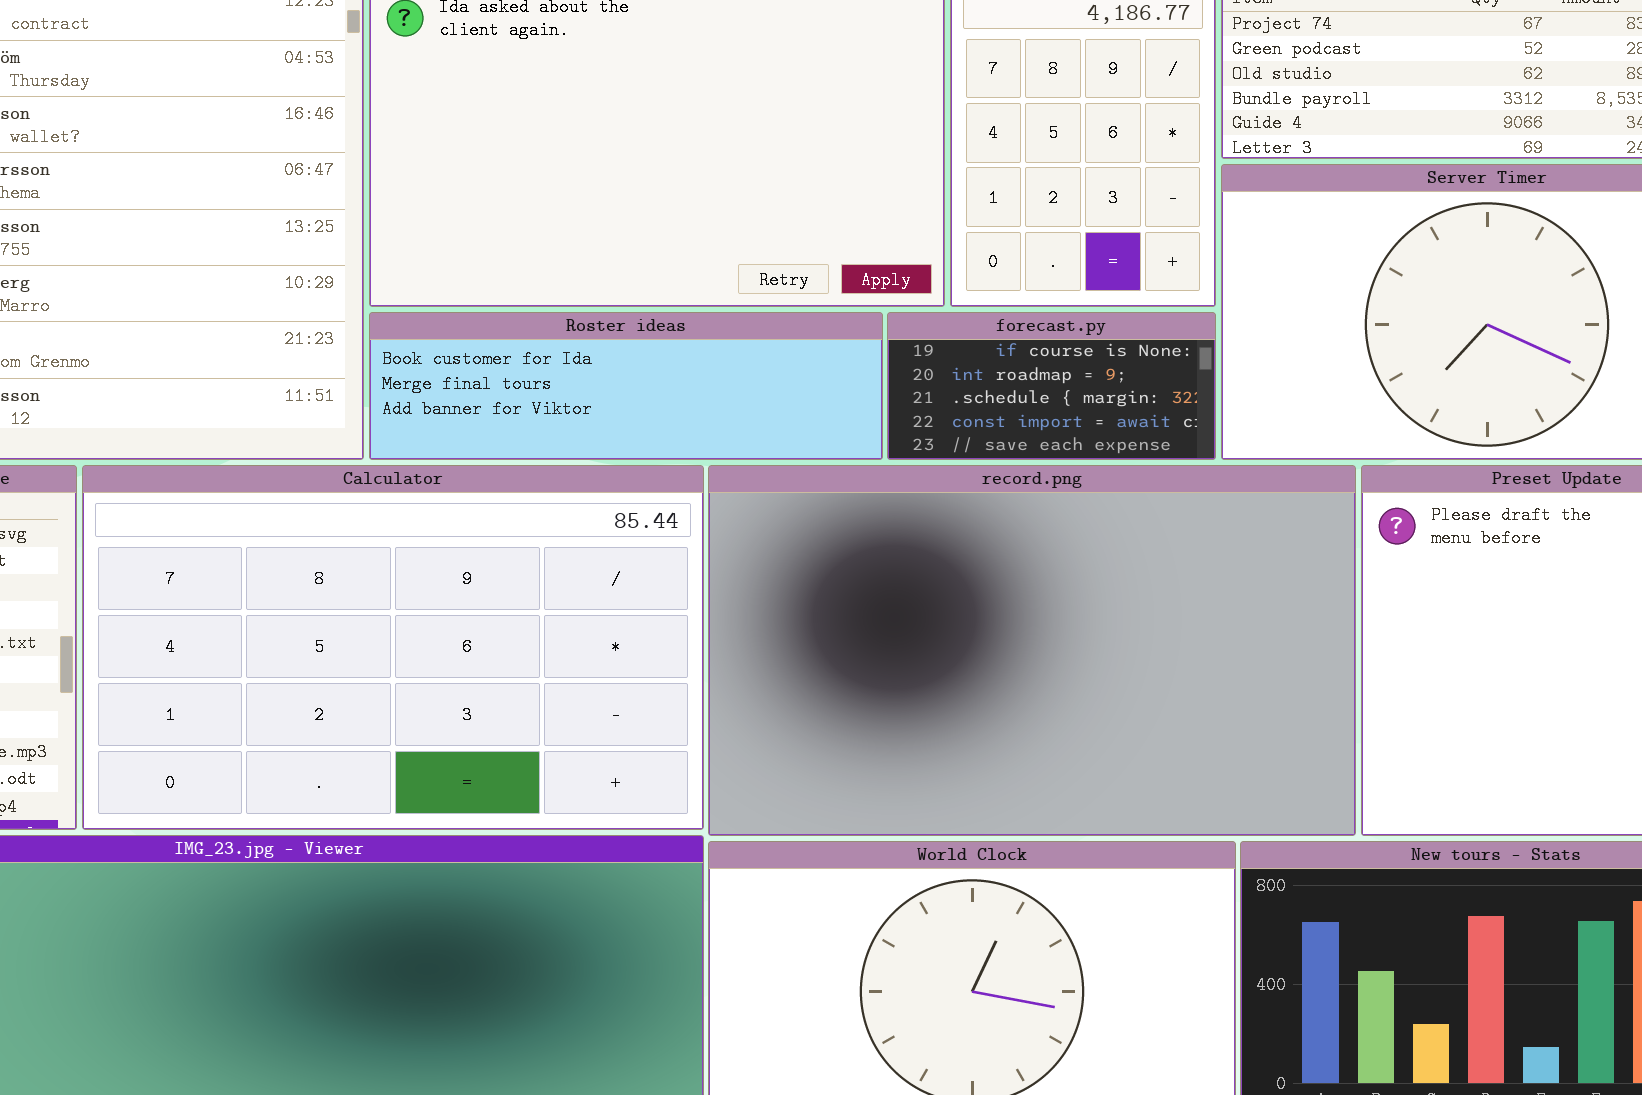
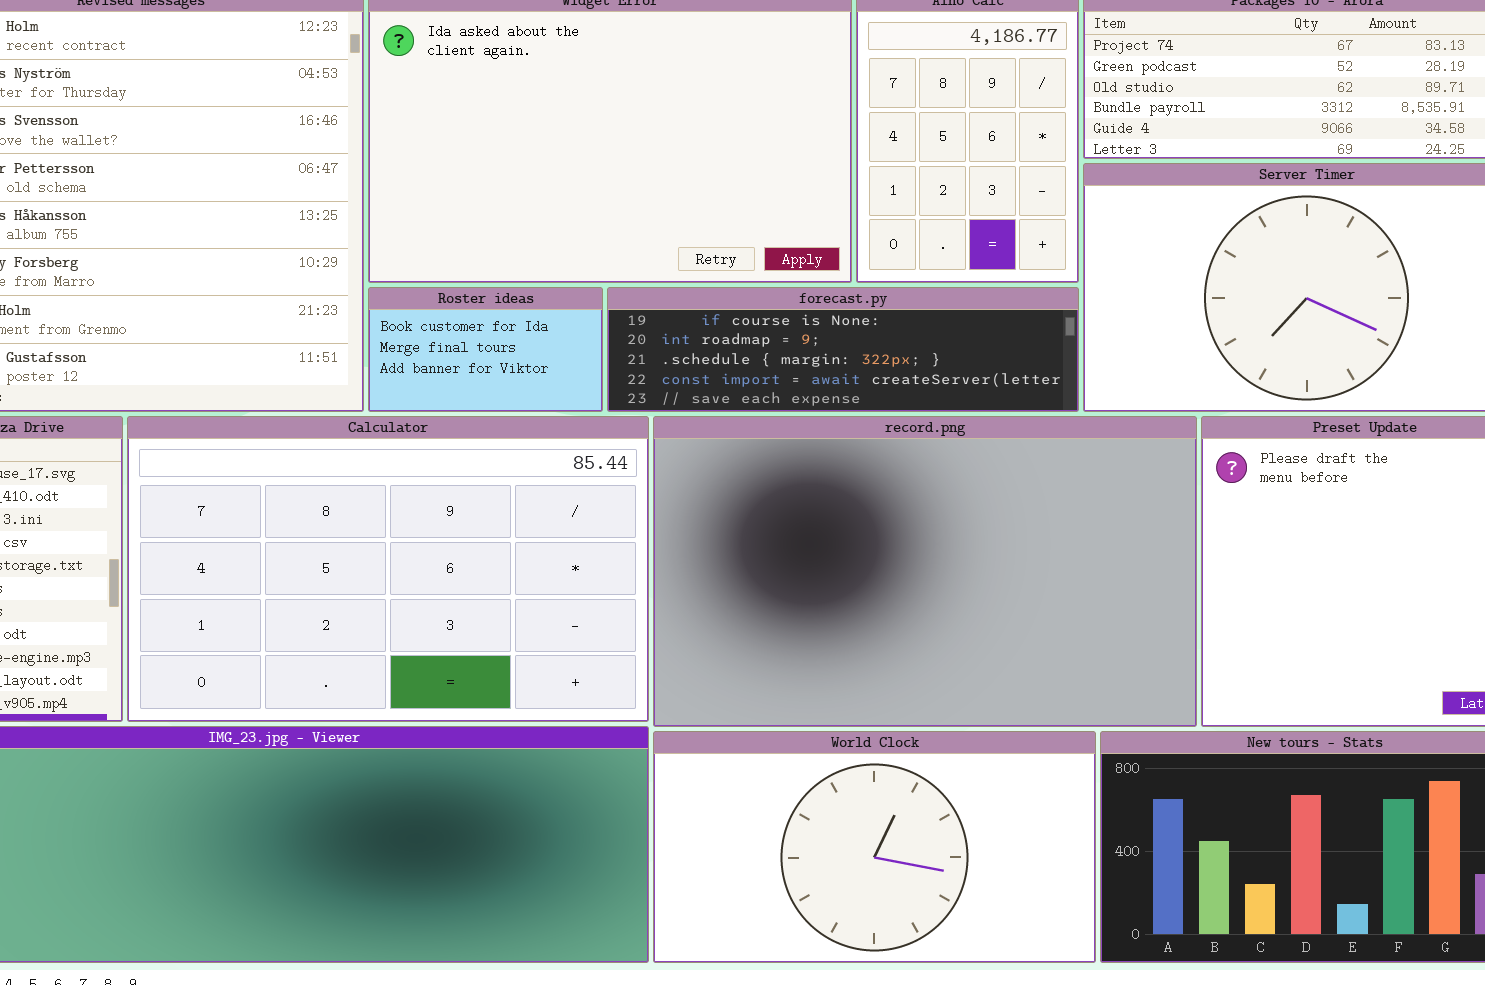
Roster ideas: [369,312,883,460] -> [368,287,603,412], resized
forecast.py: [887,312,1216,460] -> [607,287,1079,412], resized

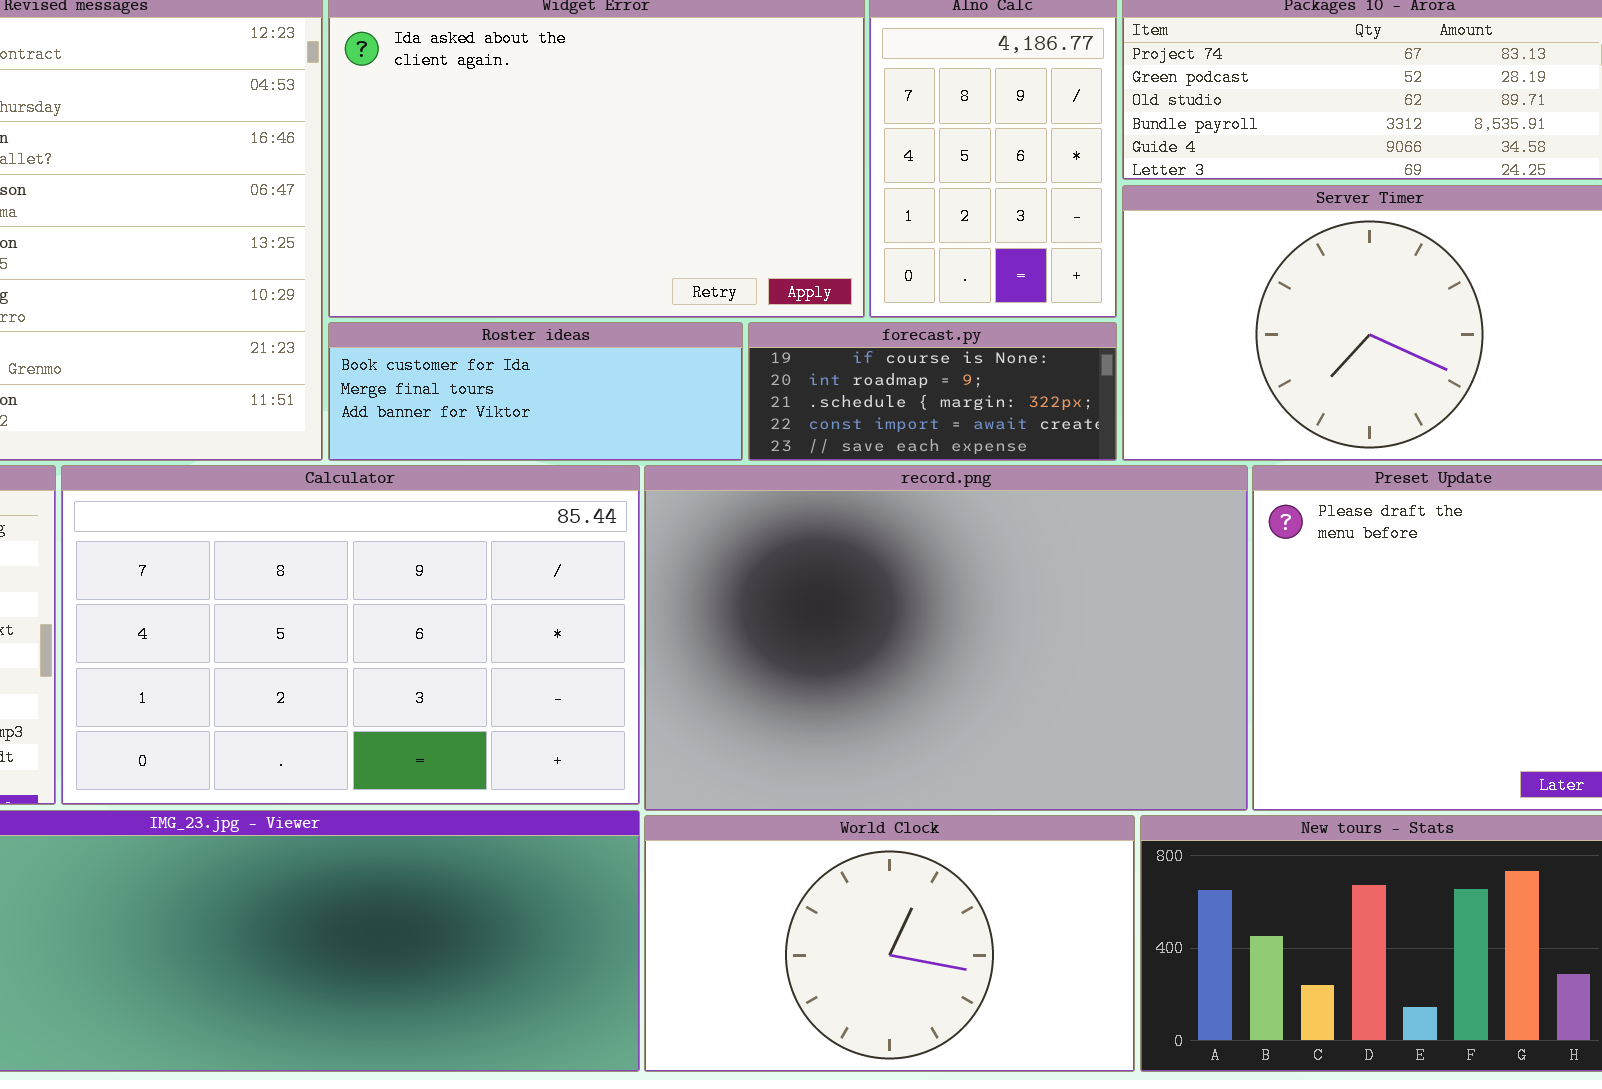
Roster ideas: [368,287,603,412] -> [328,322,743,461], resized
forecast.py: [607,287,1079,412] -> [748,322,1117,461], resized

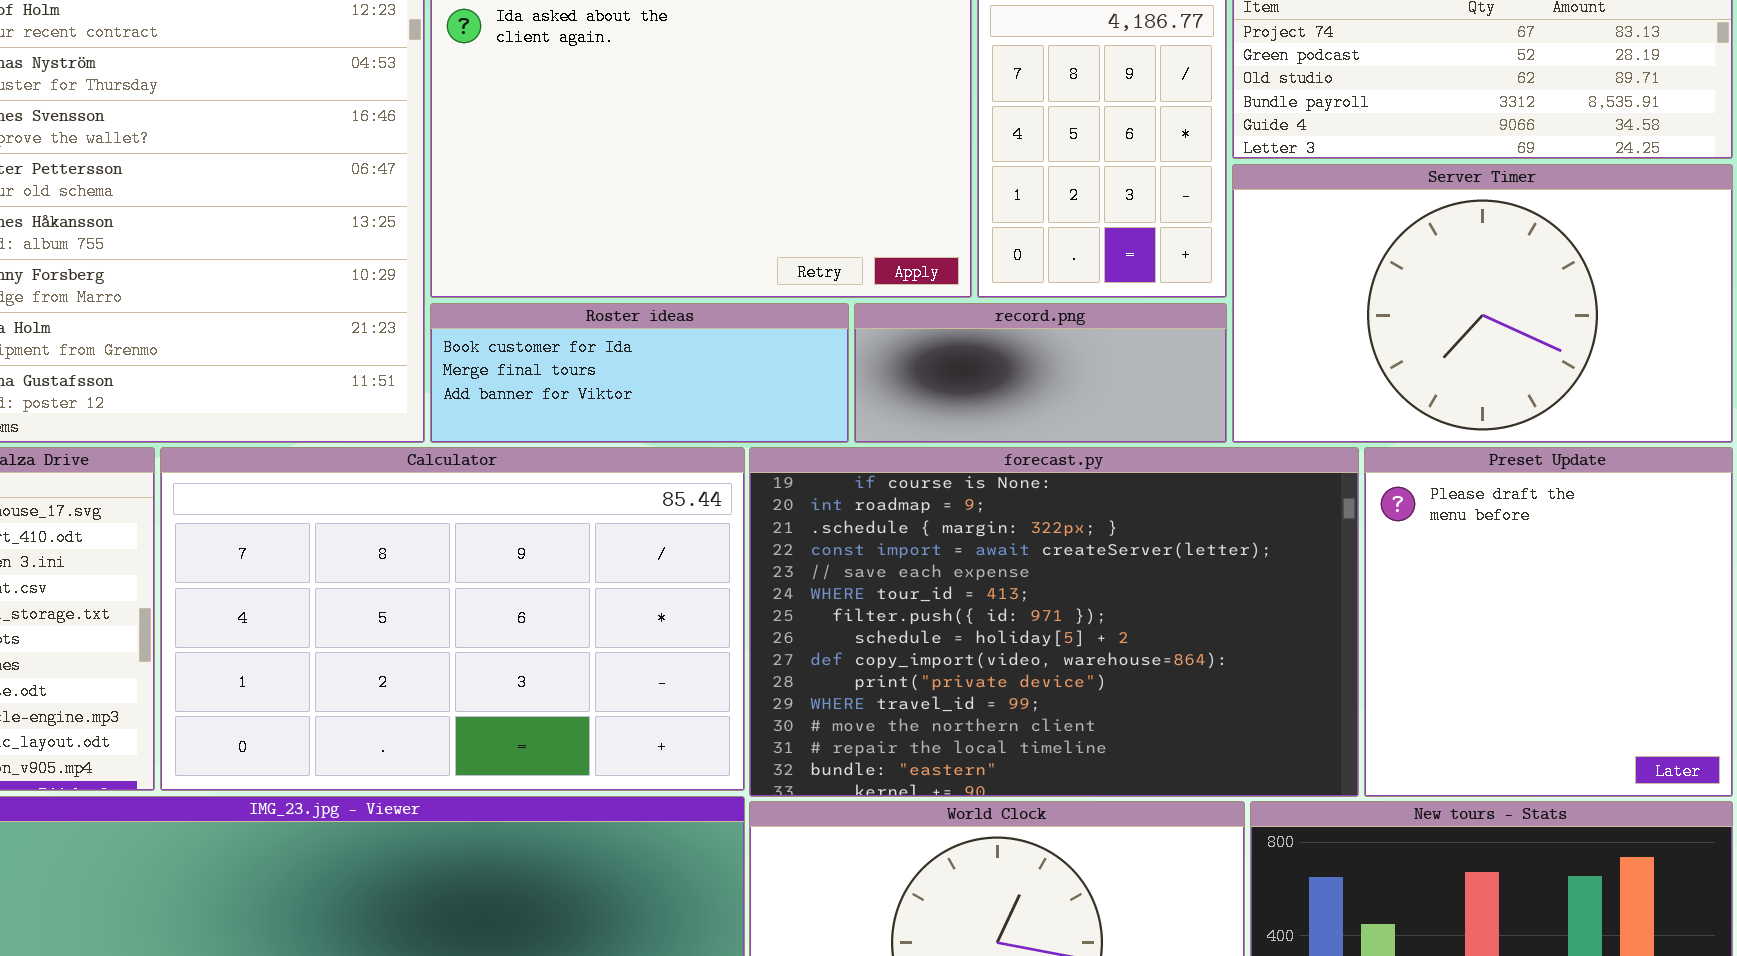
forecast.py: [748,322,1117,461] -> [749,447,1359,797], moved, resized
record.png: [644,465,1248,811] -> [854,303,1227,443], moved, resized

